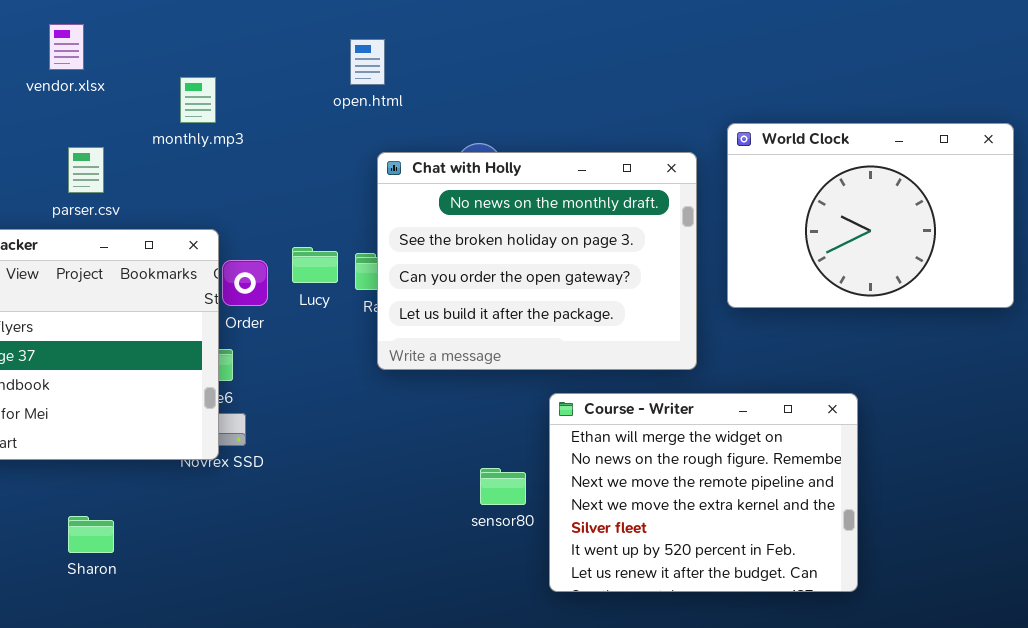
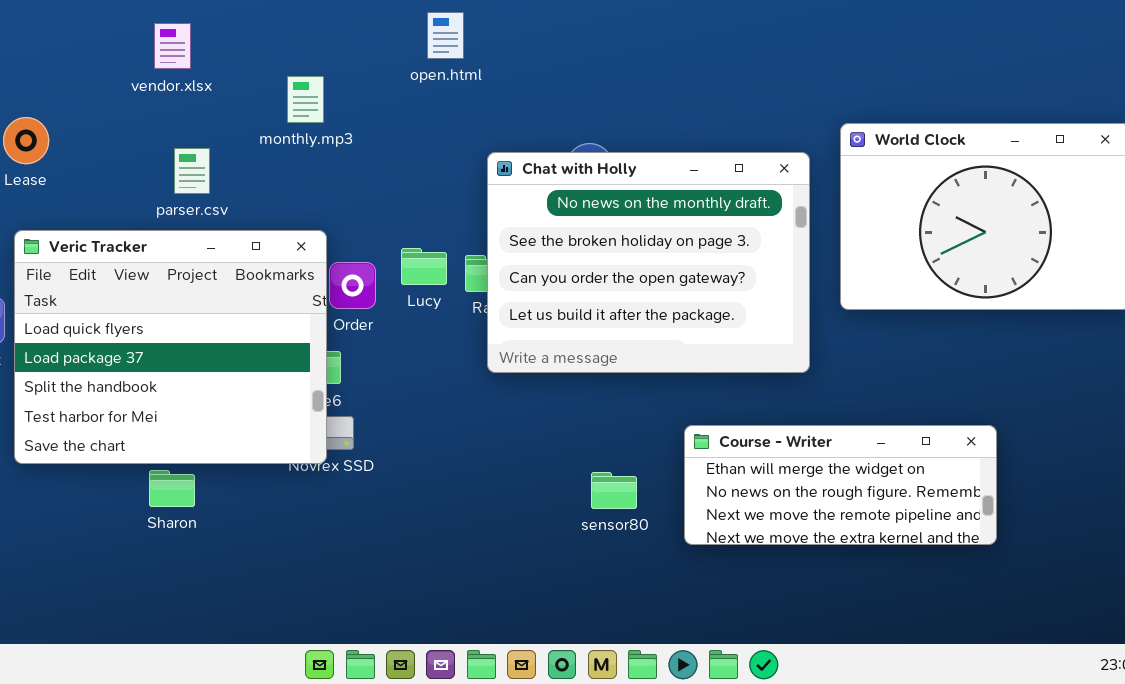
open.html: [350,39,385,85] -> [427,12,464,59], moved
Course - Writer: [549,393,858,592] -> [684,425,997,545], moved, resized
Sharon: [68,516,114,553] -> [149,470,195,507], moved

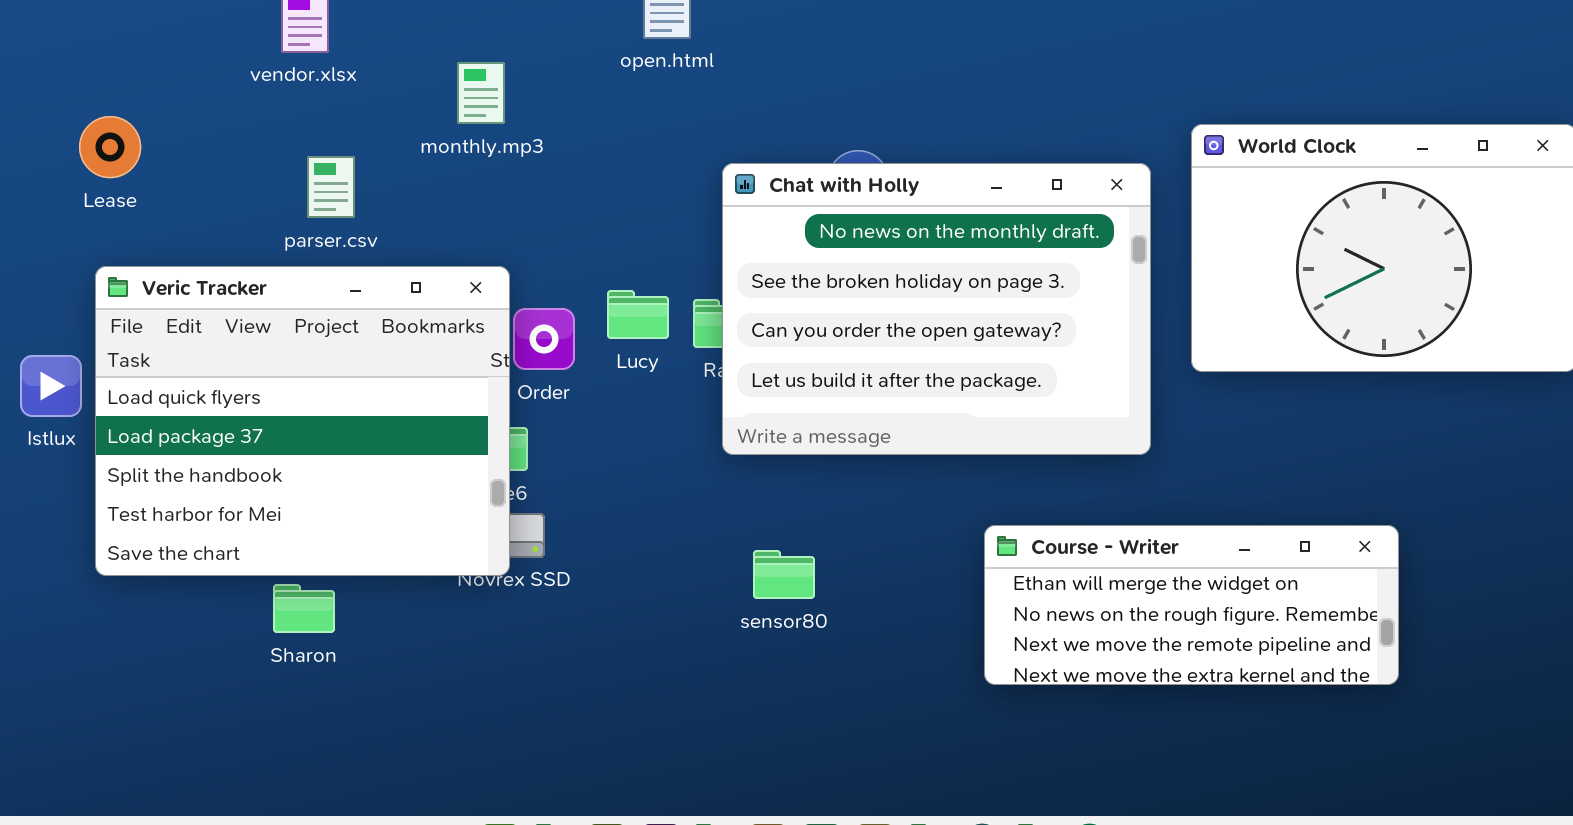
sensor80: [591,472,637,509] -> [753,550,815,599], moved

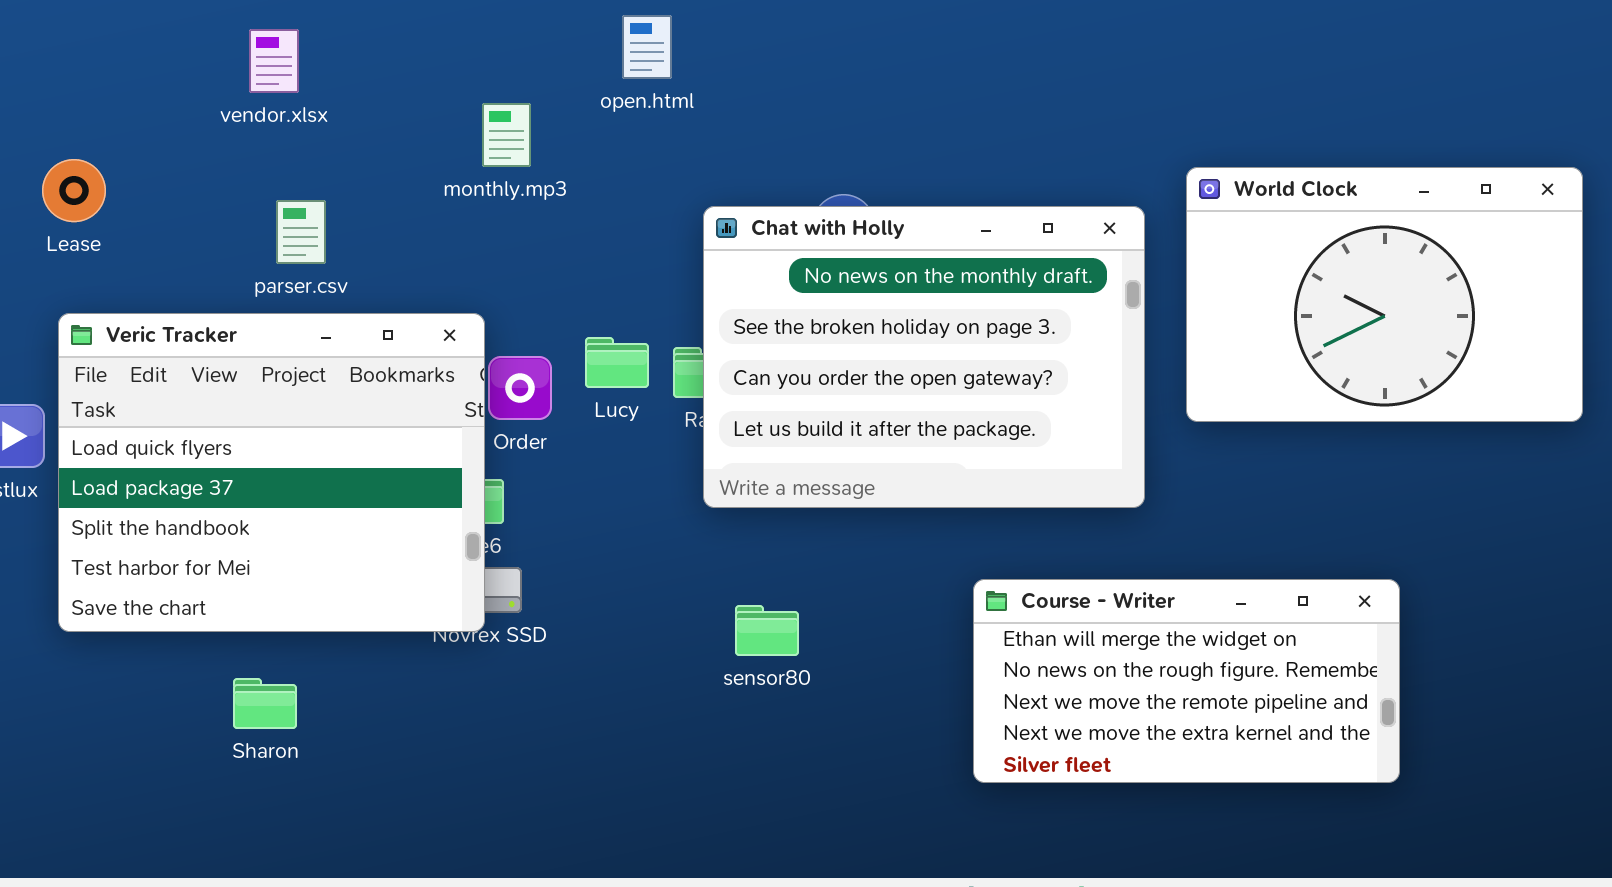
monthly.mp3: [457,62,505,124] -> [482,103,531,167], moved
Course - Writer: [984,525,1399,685] -> [973,579,1400,783], resized
Sharon: [273,584,335,633] -> [233,678,297,729], moved

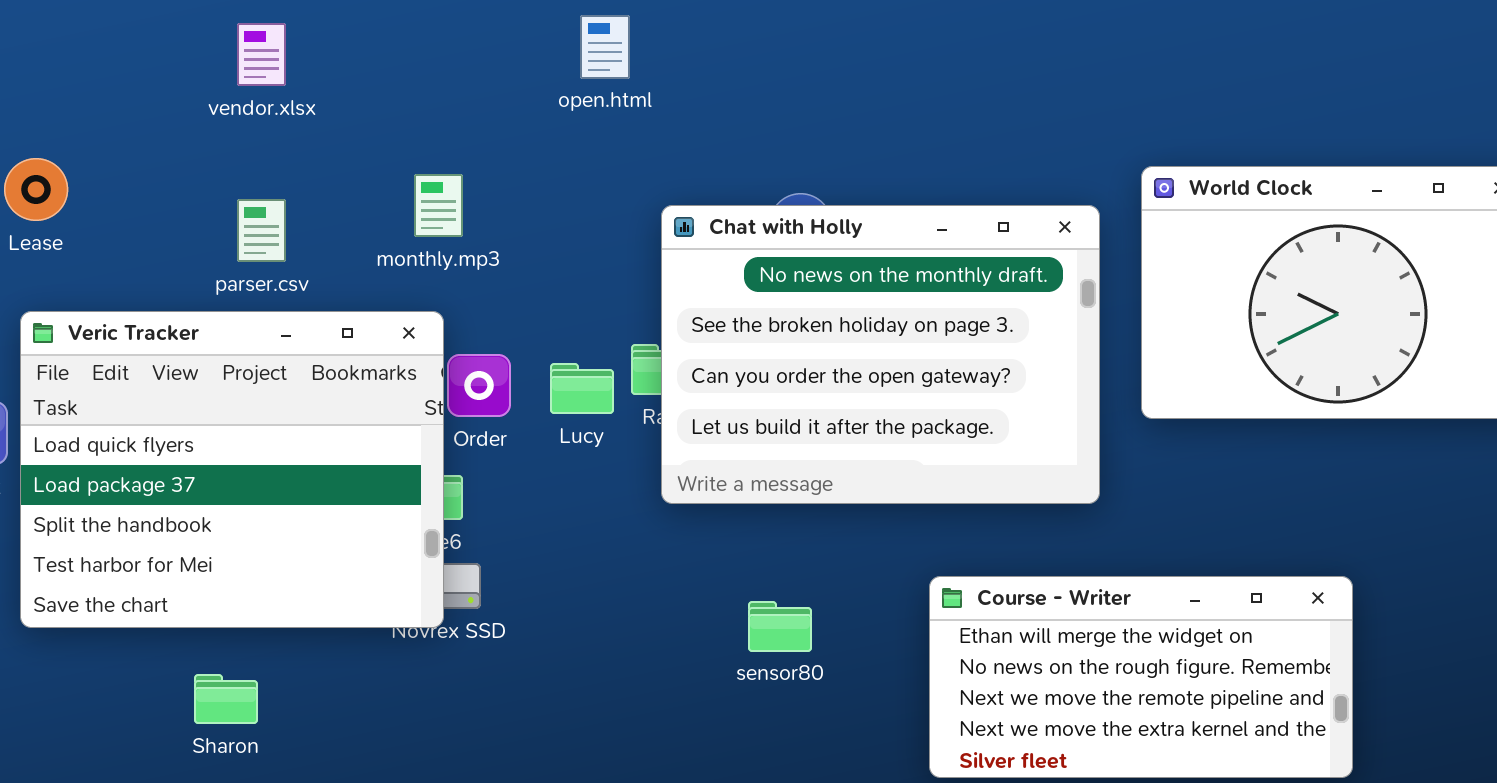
vendor.xlsx: [249,29,299,93] -> [237,23,286,86], moved
monthly.mp3: [482,103,531,167] -> [414,174,463,237], moved
Lucy: [585,337,649,388] -> [550,363,614,414], moved
sensor80: [735,605,799,656] -> [748,601,812,652], moved

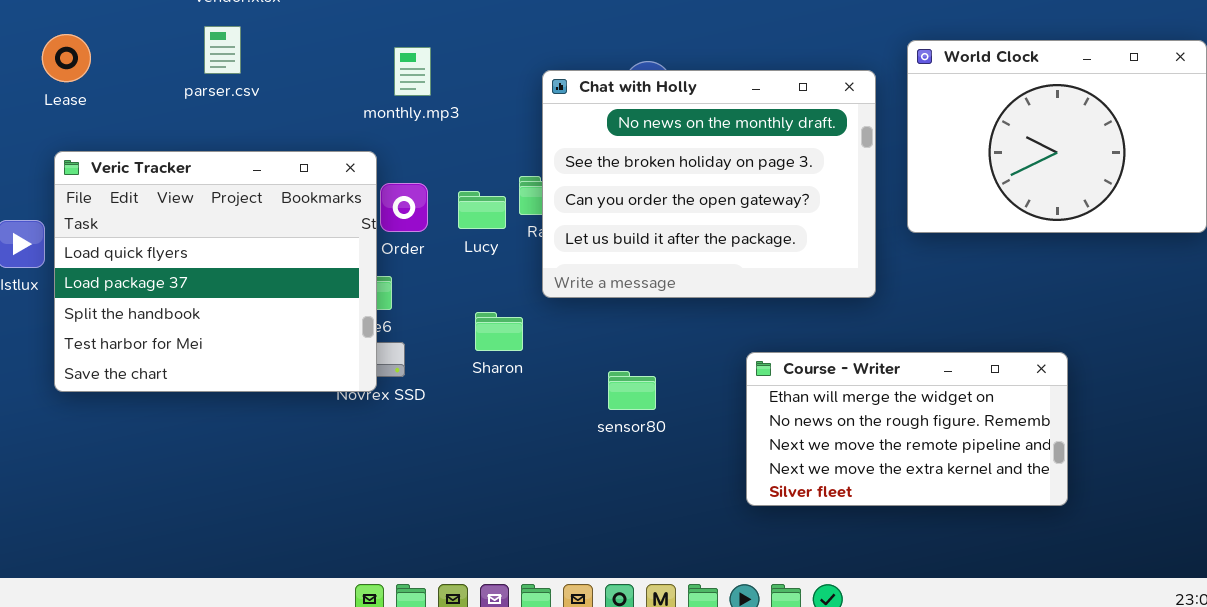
monthly.mp3: [414,174,463,237] -> [394,47,431,96], moved
parser.csv: [237,199,286,262] -> [204,26,241,74], moved
Sharon: [194,674,258,724] -> [475,312,523,351], moved

